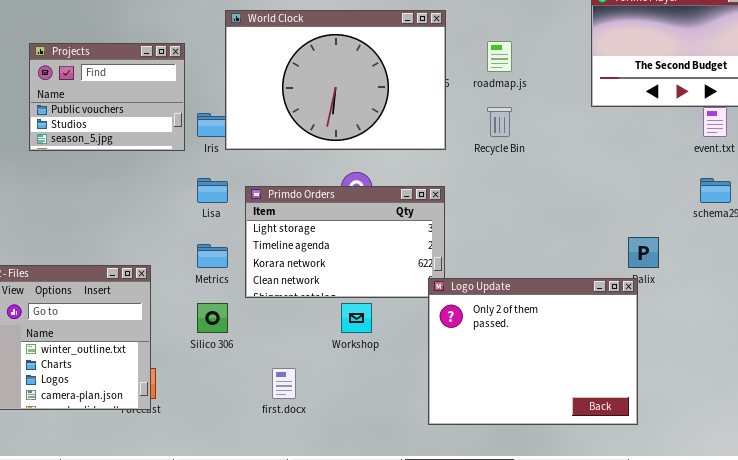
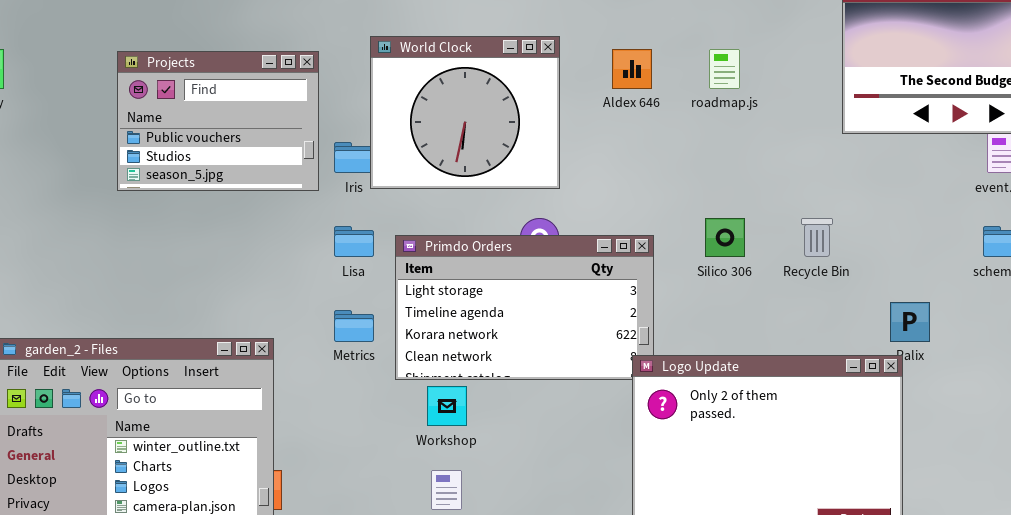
World Clock: [225,10,446,150] -> [370,36,560,189], resized
Recycle Bin: [487,107,512,137] -> [801,218,833,257], moved
Silico 306: [197,303,228,333] -> [705,218,745,257], moved
Workshop: [341,303,372,333] -> [427,386,467,426], moved

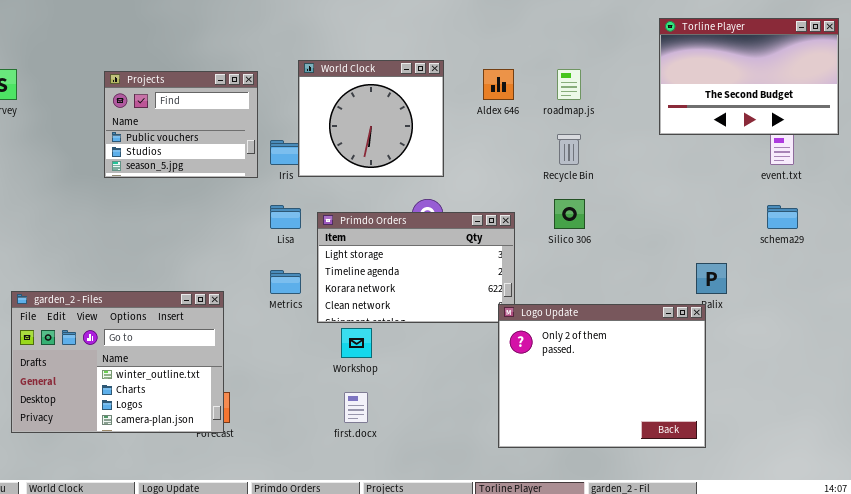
Recycle Bin: [801,218,833,257] -> [557,134,581,165], moved

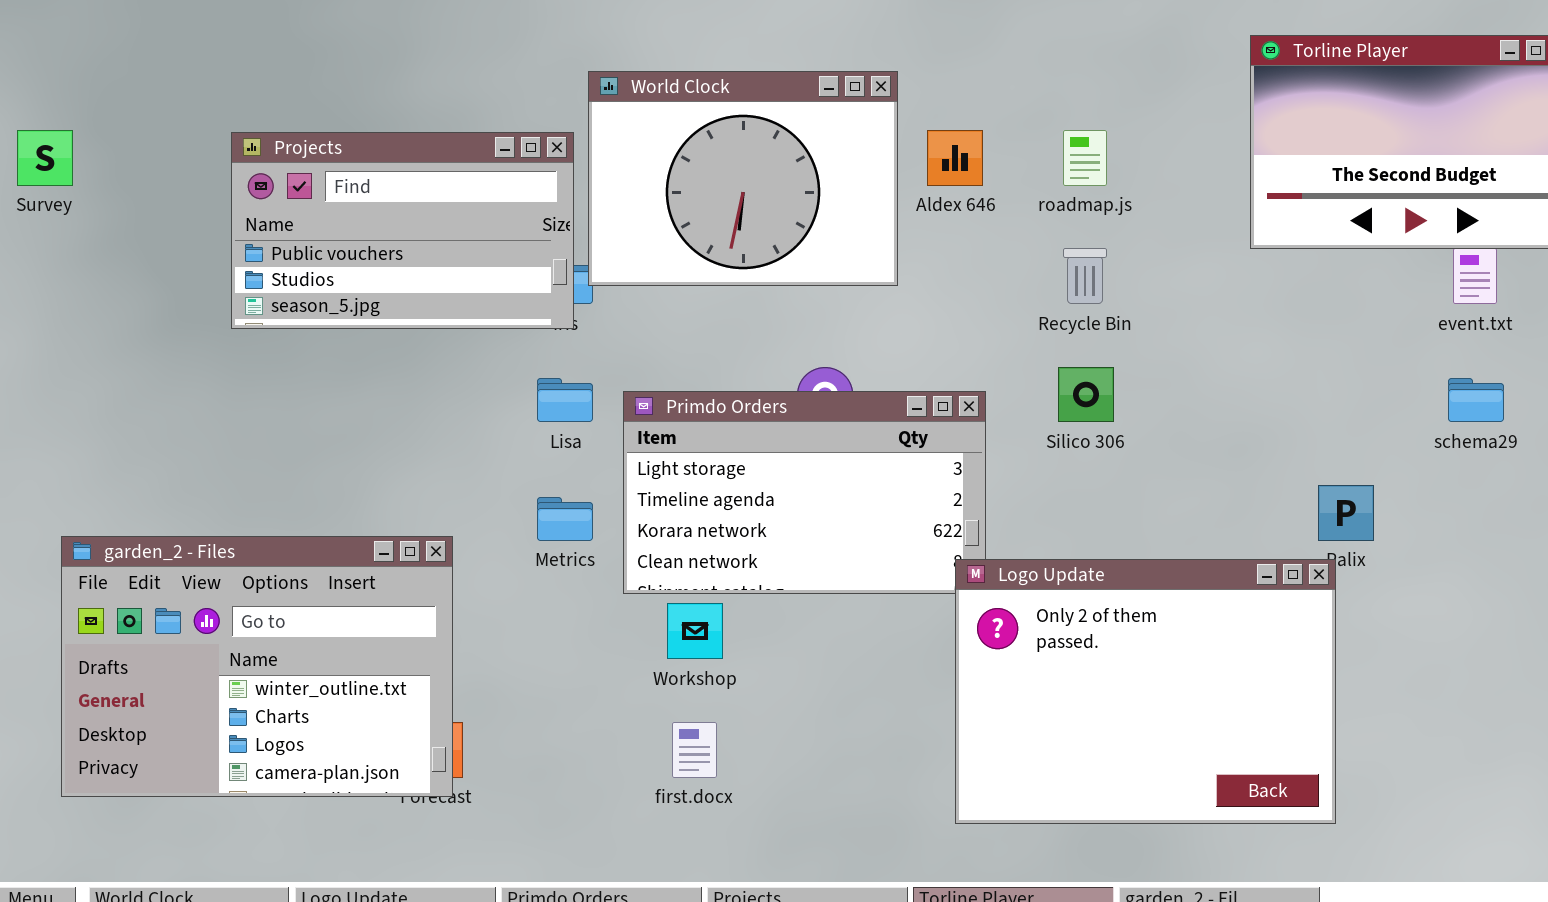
World Clock: [298,60,444,177] -> [588,71,898,286], moved, resized
Projects: [104,71,258,178] -> [231,132,574,329], resized

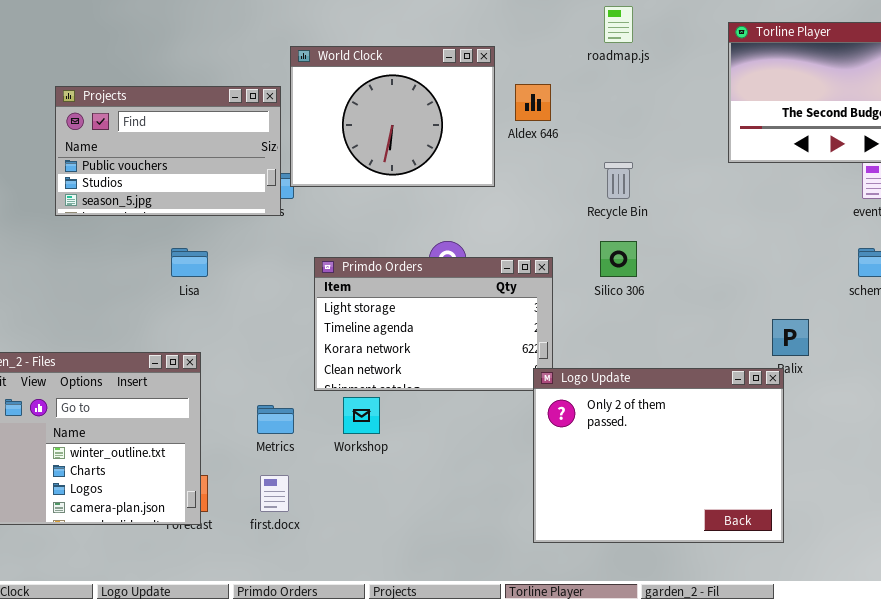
roadmap.js: [1063,130,1107,186] -> [604,6,633,43], moved
Lisa: [537,378,593,422] -> [171,248,208,277], moved
Metrics: [537,497,593,541] -> [257,405,294,434], moved
first.docx: [672,722,717,778] -> [260,475,289,512], moved

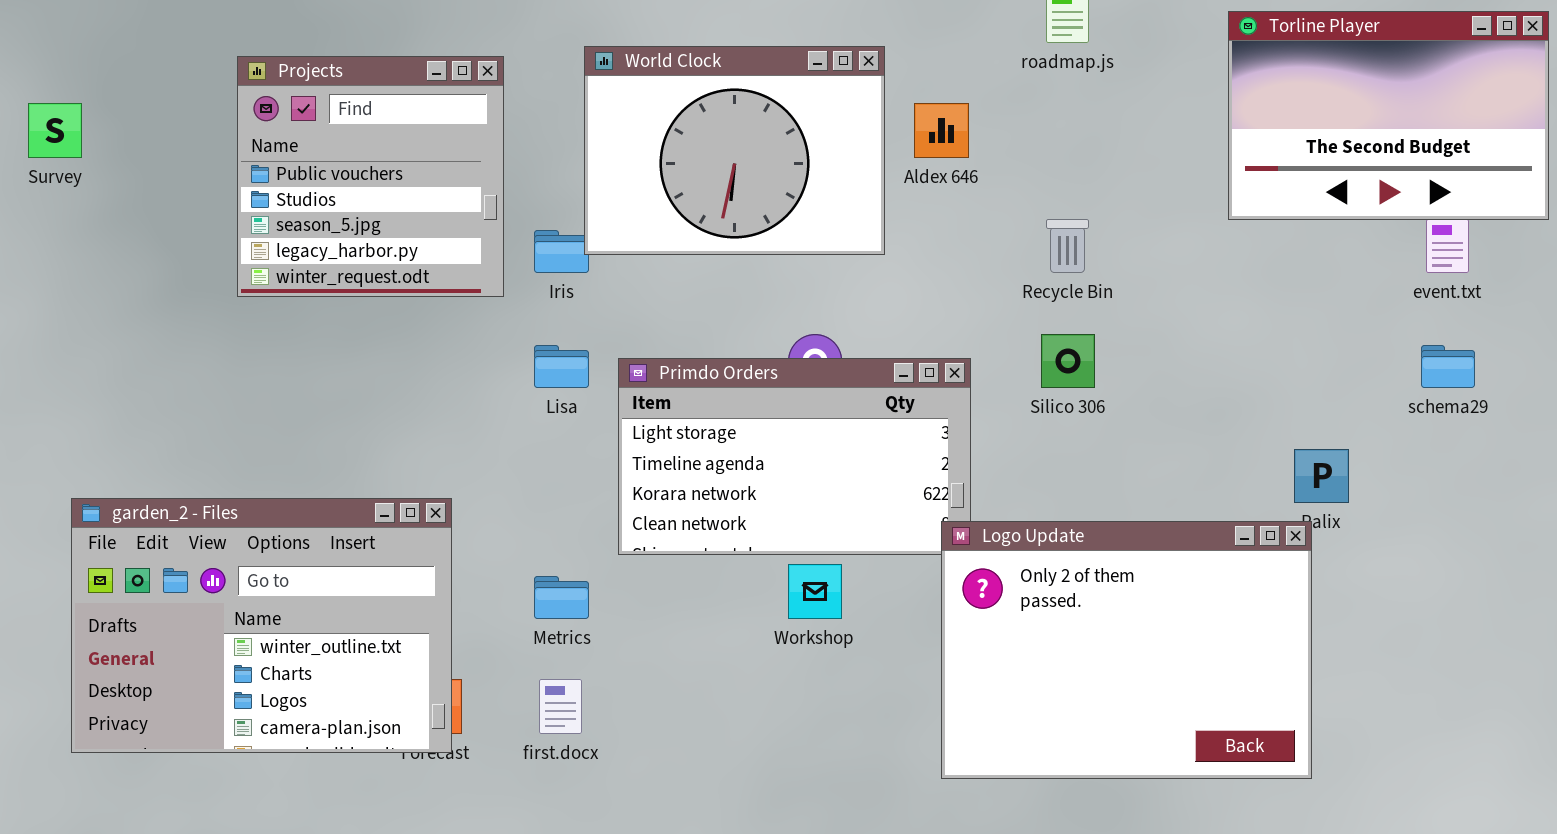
Projects: [55,86,281,216] -> [237,56,504,297], resized
Lisa: [171,248,208,277] -> [534,345,589,388], moved
Workshop: [343,397,380,434] -> [788,564,842,619], moved

